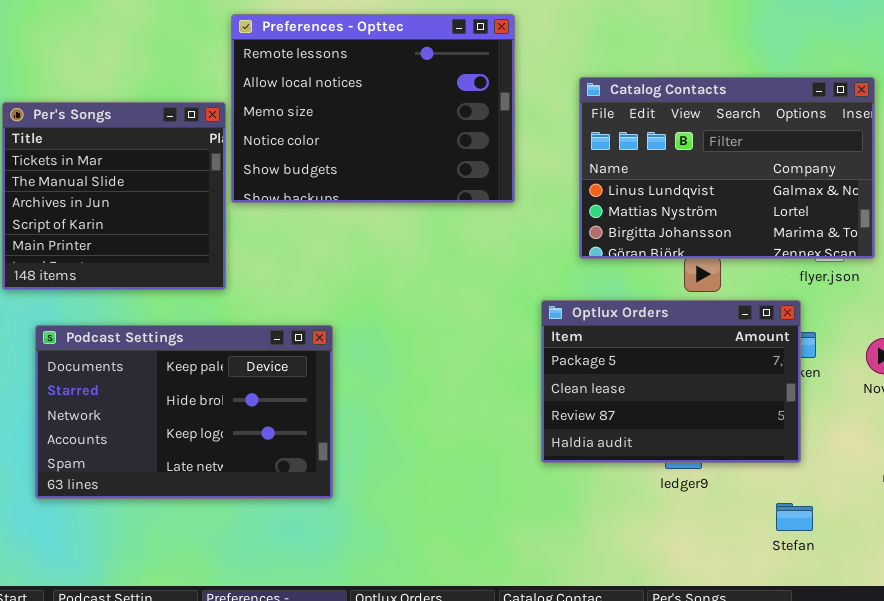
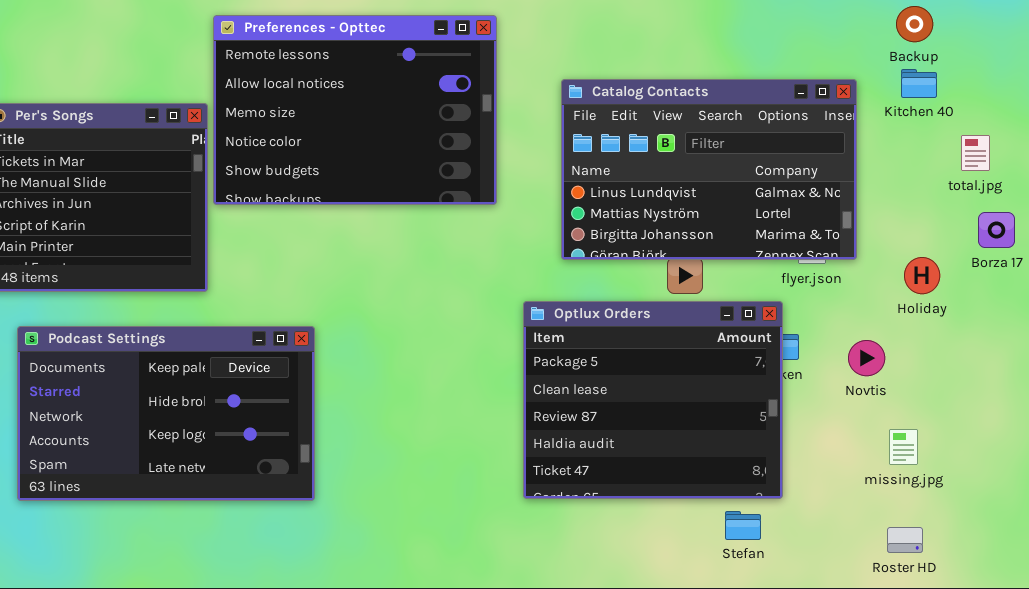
Optlux Orders: [541,300,801,463] -> [523,301,783,499], resized
Stefan: [776,503,813,531] -> [725,511,761,540], moved

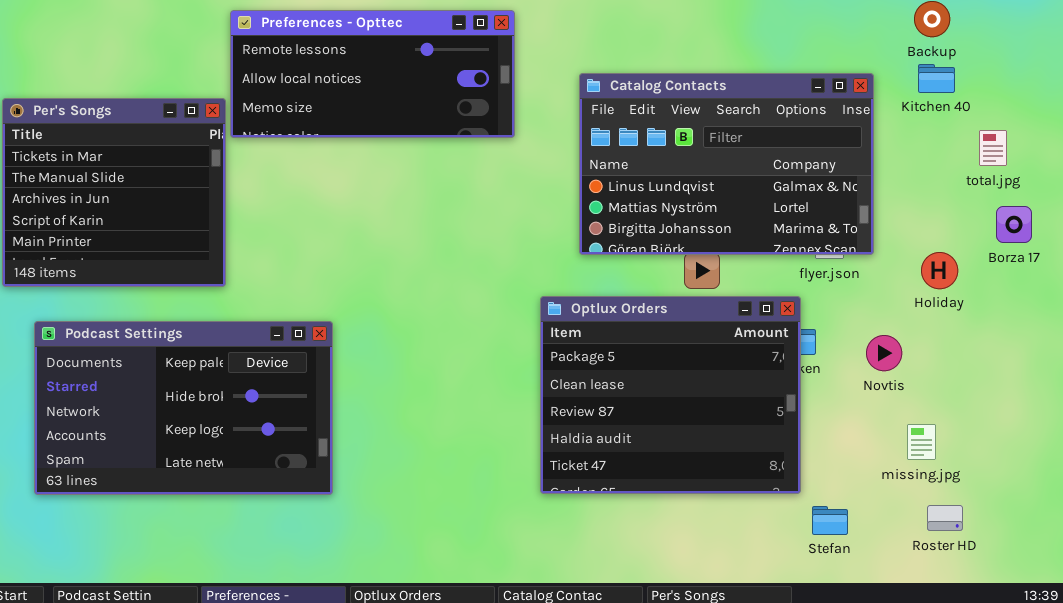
Preferences - Opttec: [213,15,497,205] -> [230,10,515,138], resized
Stefan: [725,511,761,540] -> [812,506,848,535], moved
Roster HD: [887,527,923,553] -> [927,505,963,531], moved

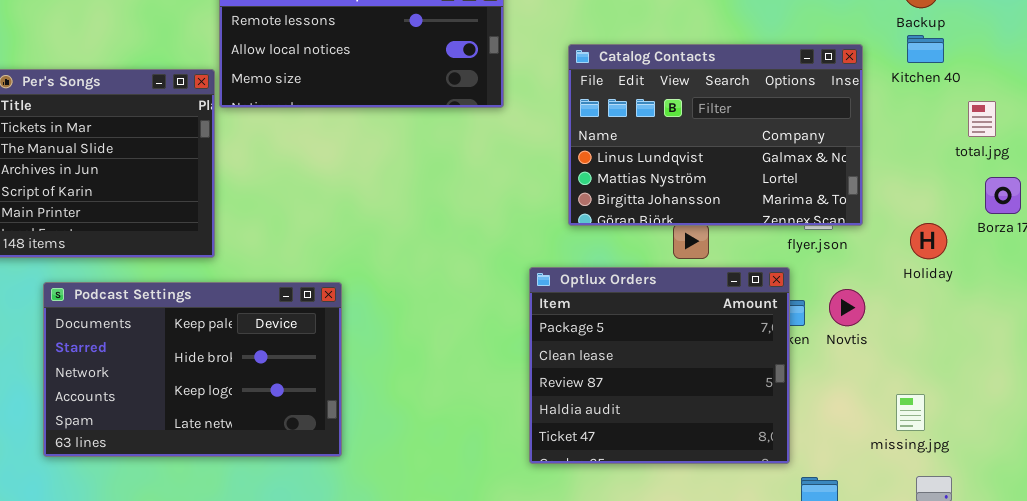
Podcast Settings: [34,321,333,495] -> [43,282,342,457], moved
Novtis: [866,335,902,371] -> [829,289,865,326], moved

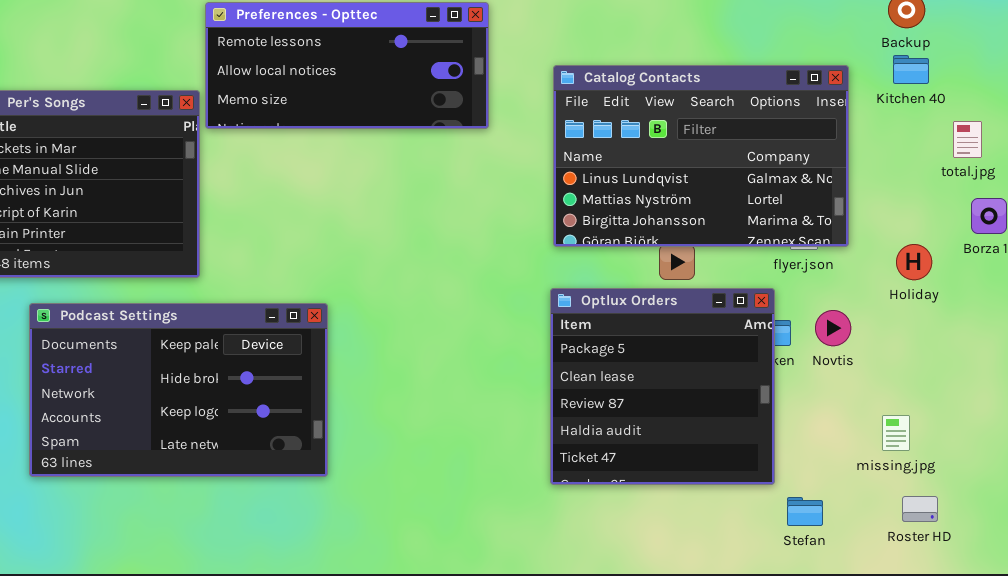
Optlux Orders: [529,267,790,464] -> [550,288,775,485], resized

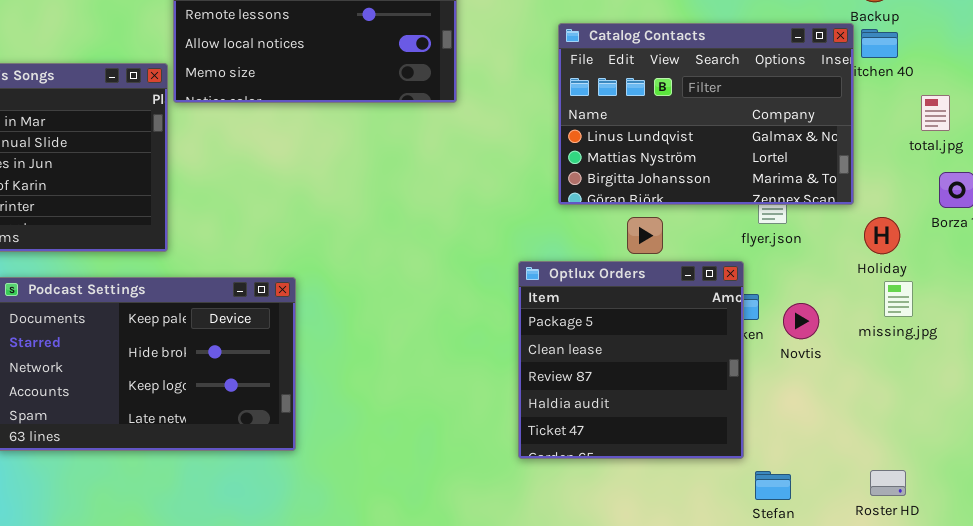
Catalog Contacts: [553,65,849,247] -> [558,23,854,205], moved
Novtis: [815,310,851,346] -> [783,303,819,339], moved
missing.jpg: [882,415,910,451] -> [884,281,913,317], moved

